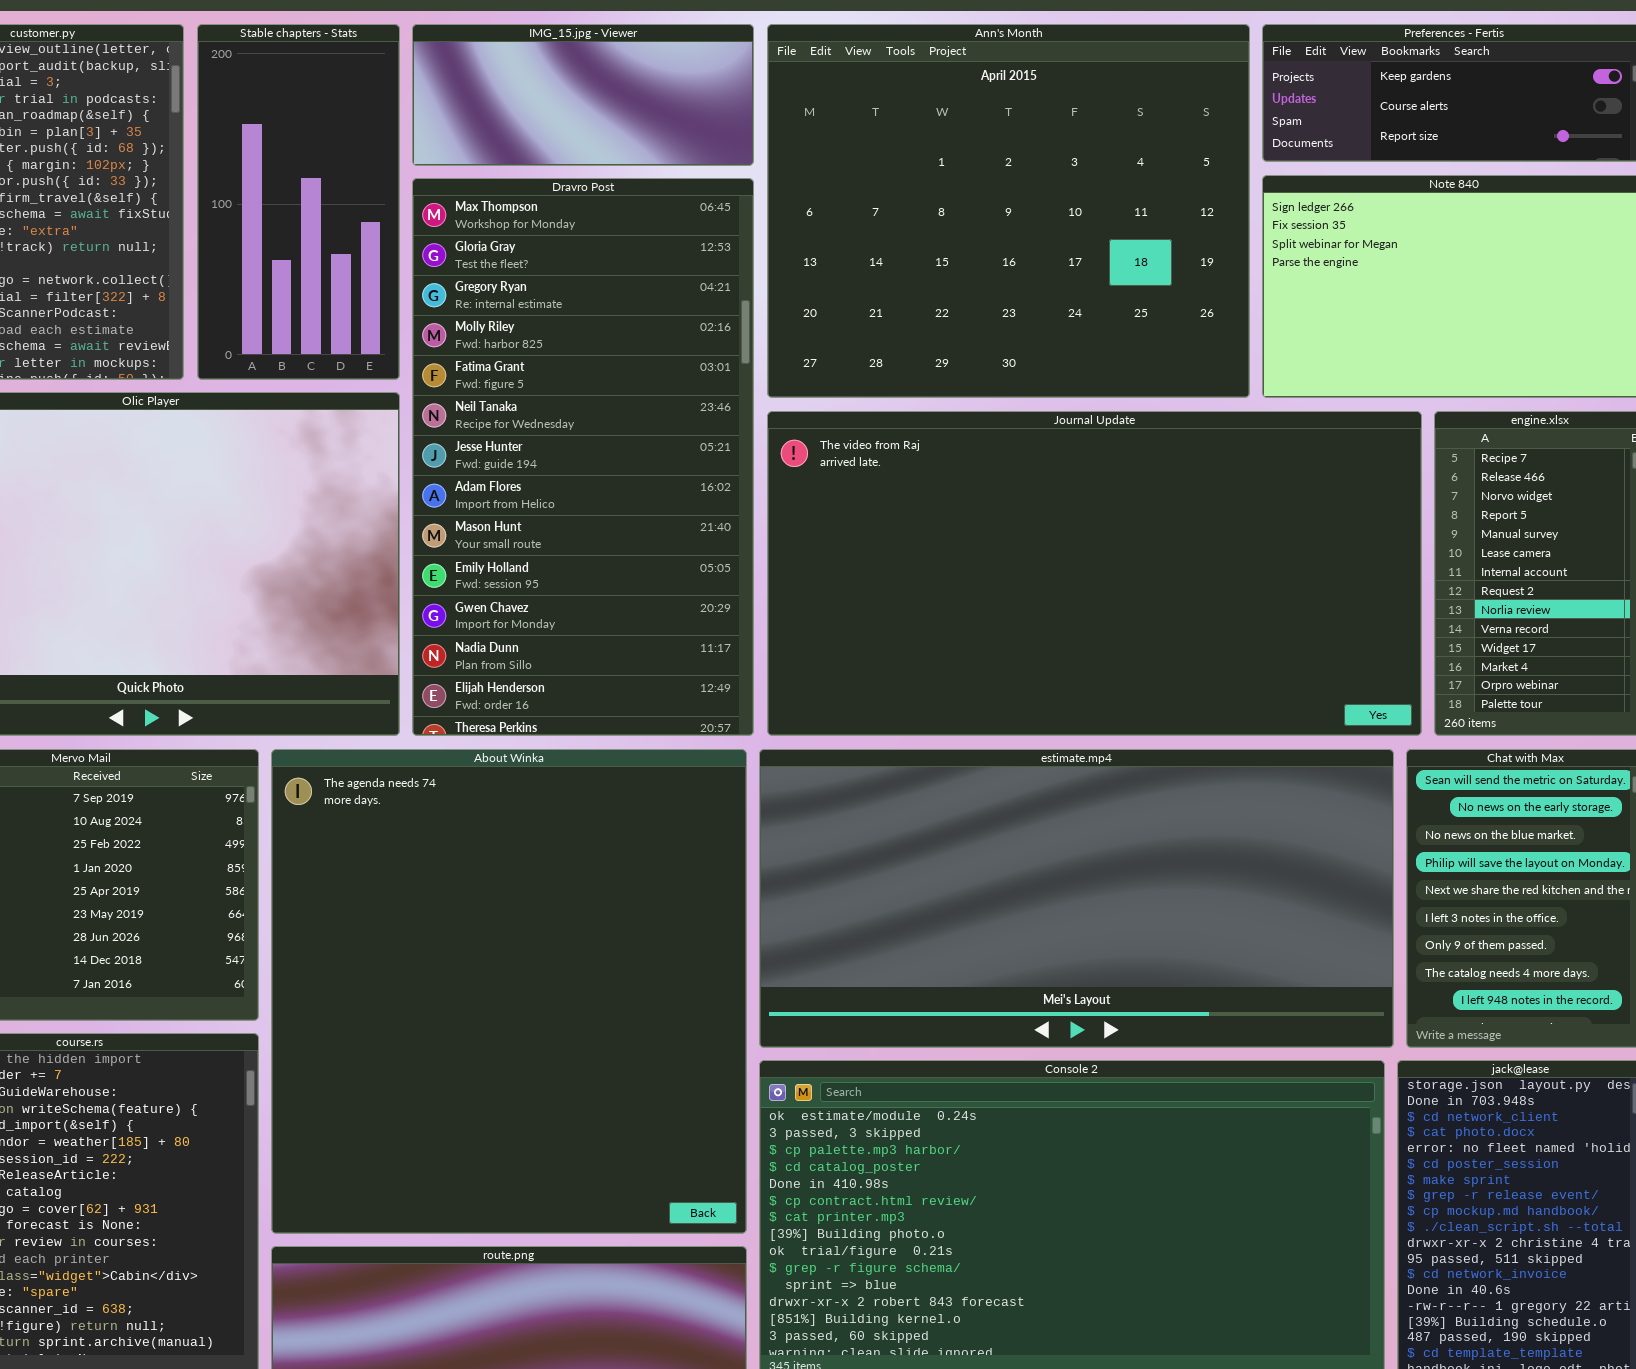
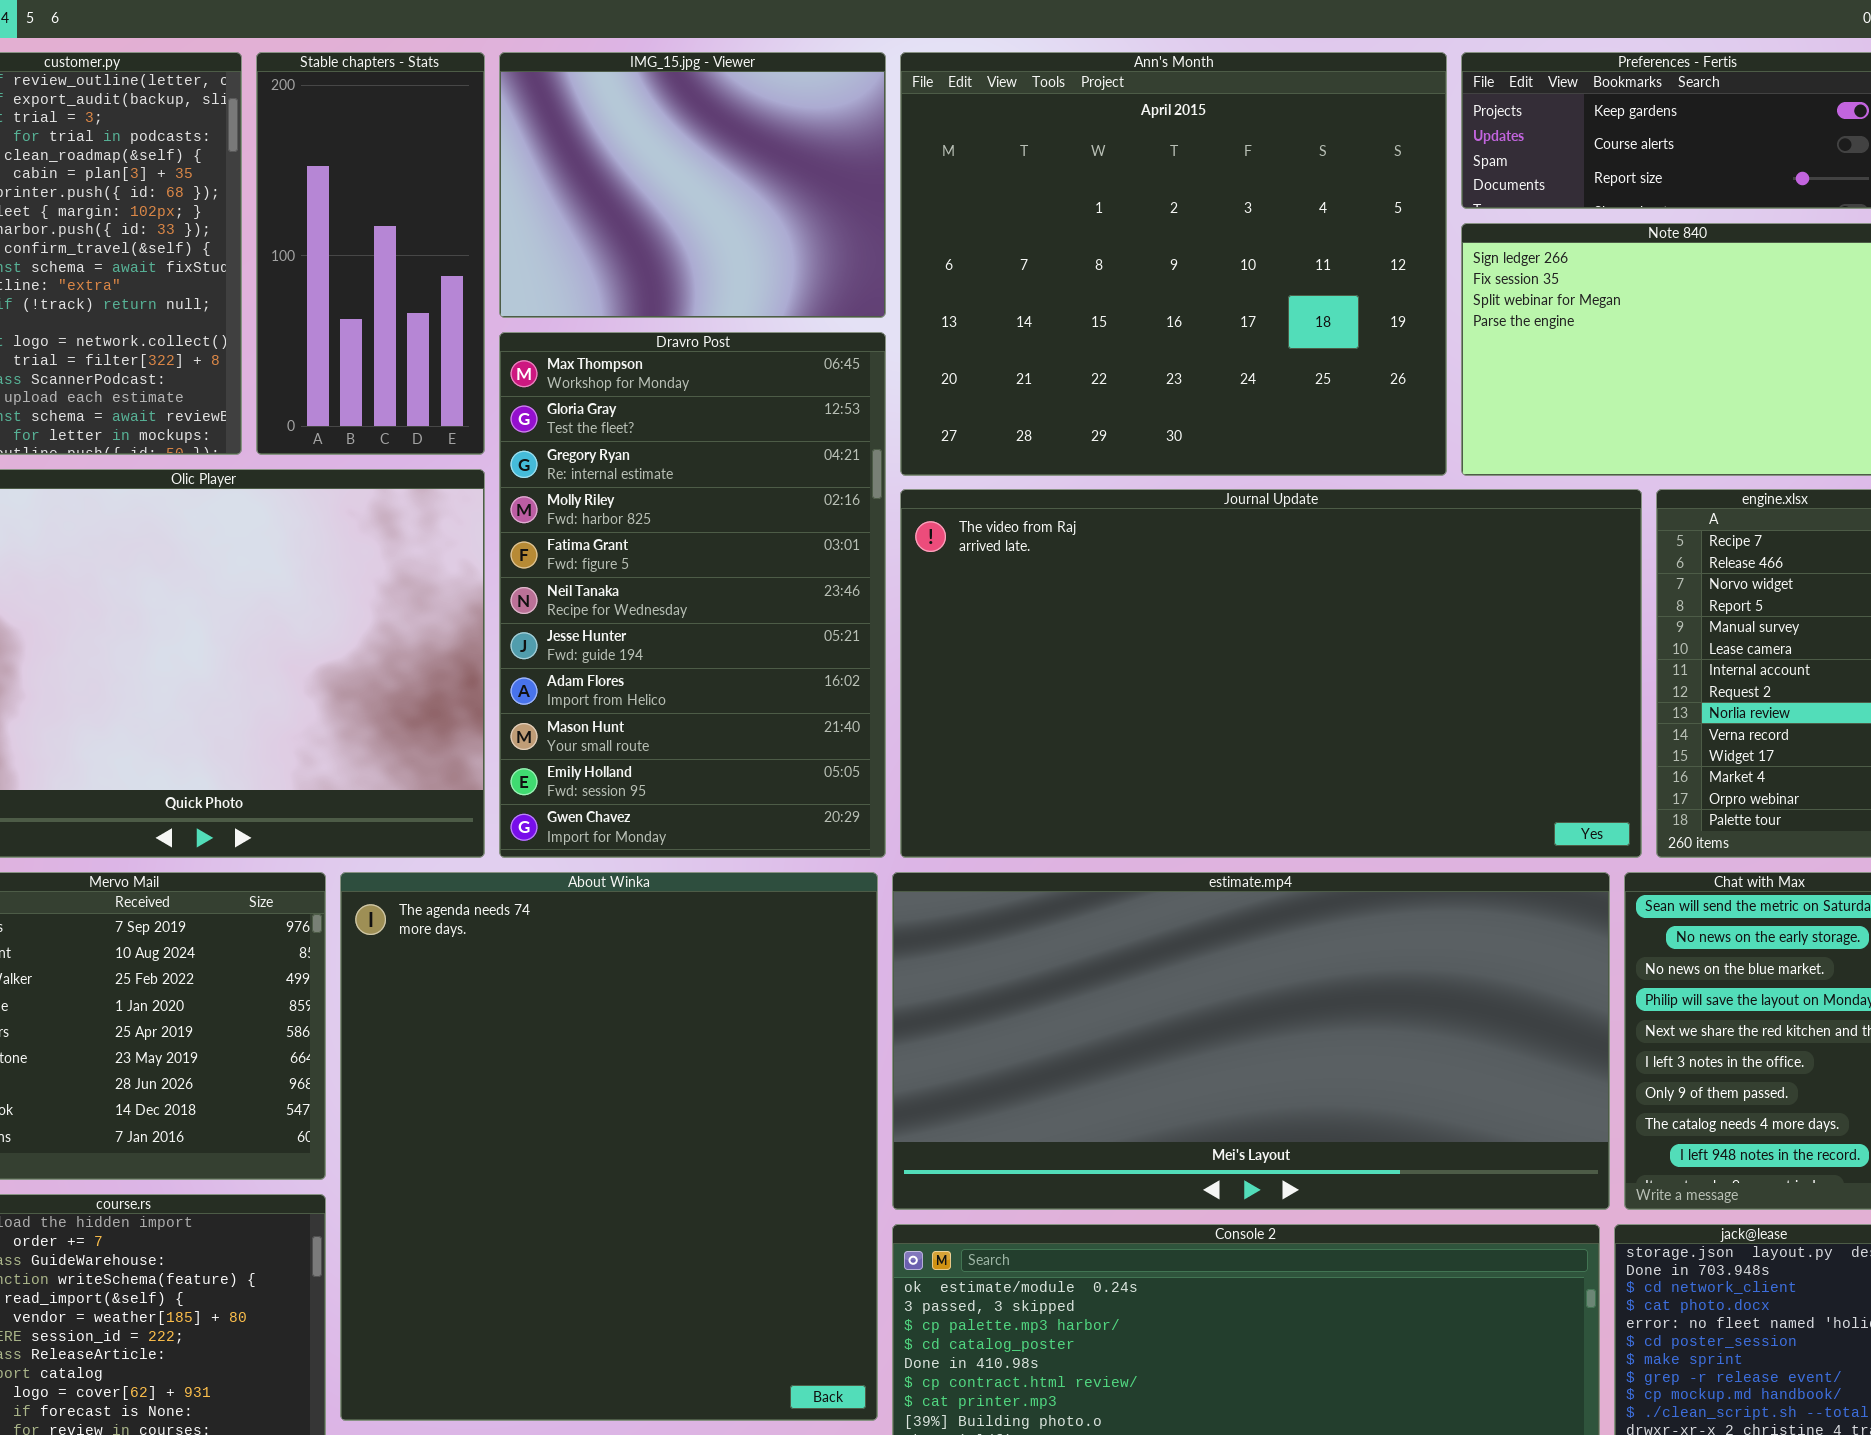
IMG_15.jpg - Viewer: [412,24,754,166] -> [499,52,886,318], resized
Dravro Post: [412,178,754,736] -> [499,332,886,858], resized

